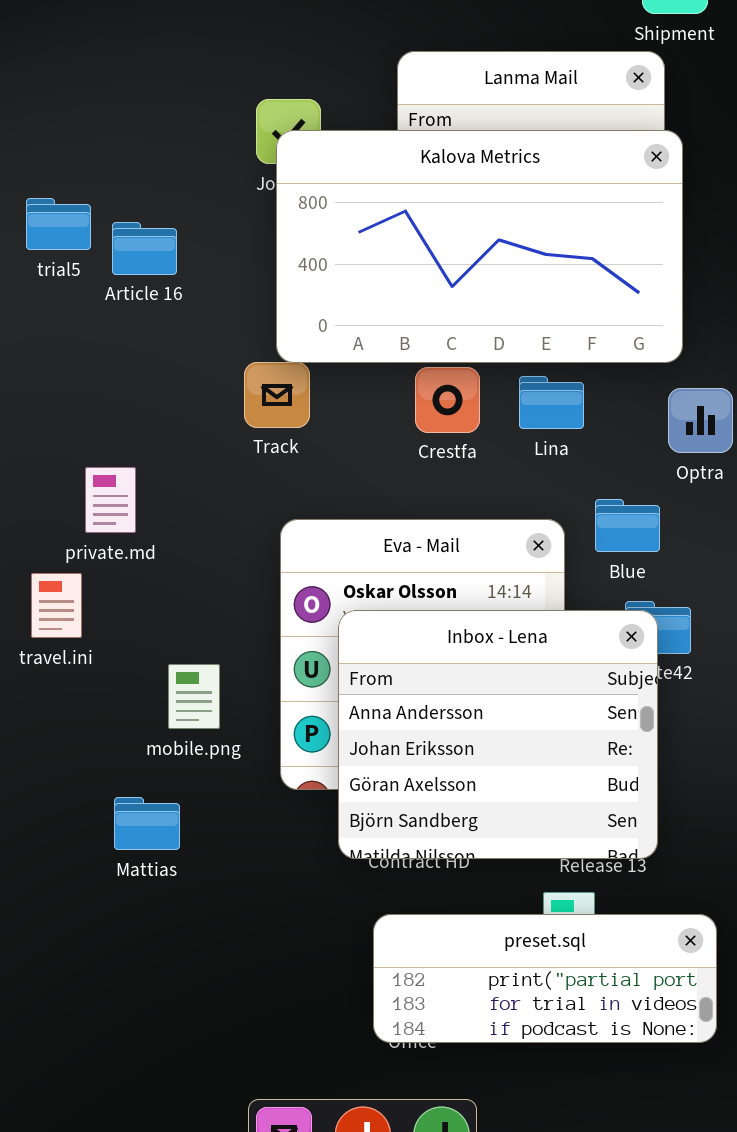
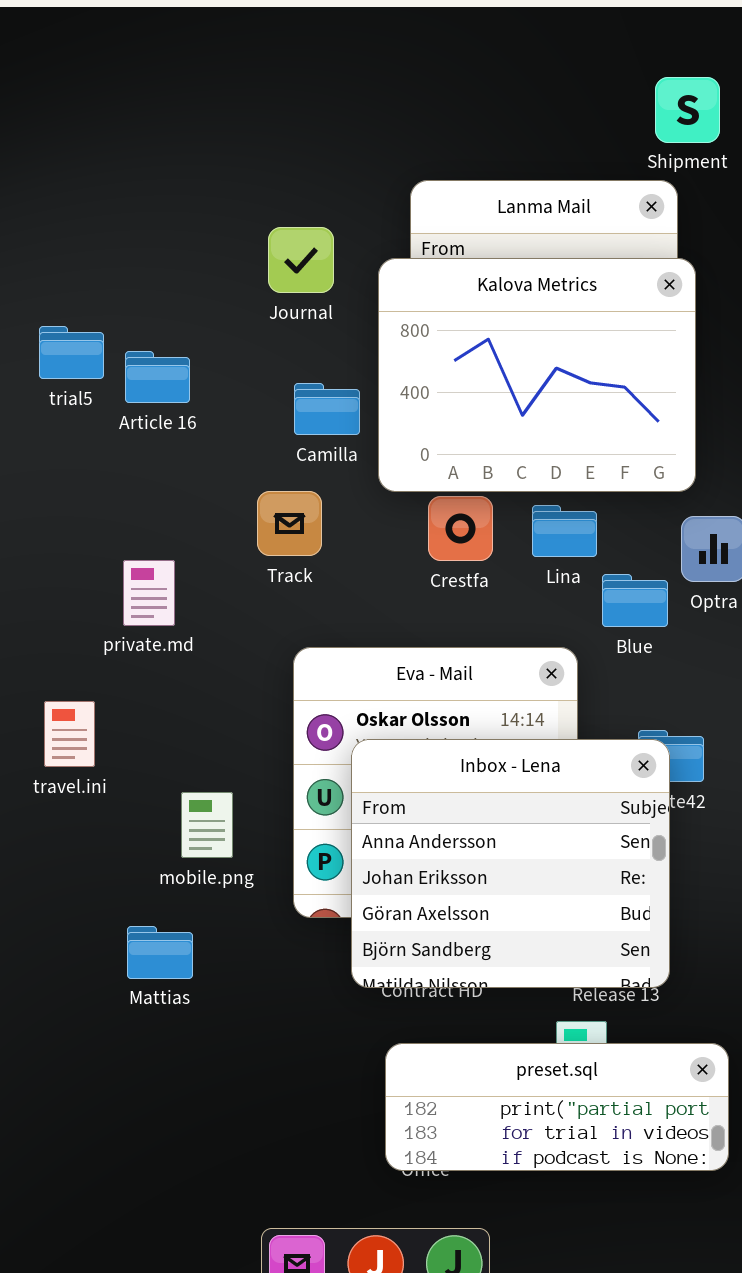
Kalova Metrics: [276,130,683,363] -> [378,258,696,492], resized
private.md: [85,467,136,533] -> [123,560,175,626], moved
Blue: [595,499,660,552] -> [602,574,668,627], moved

